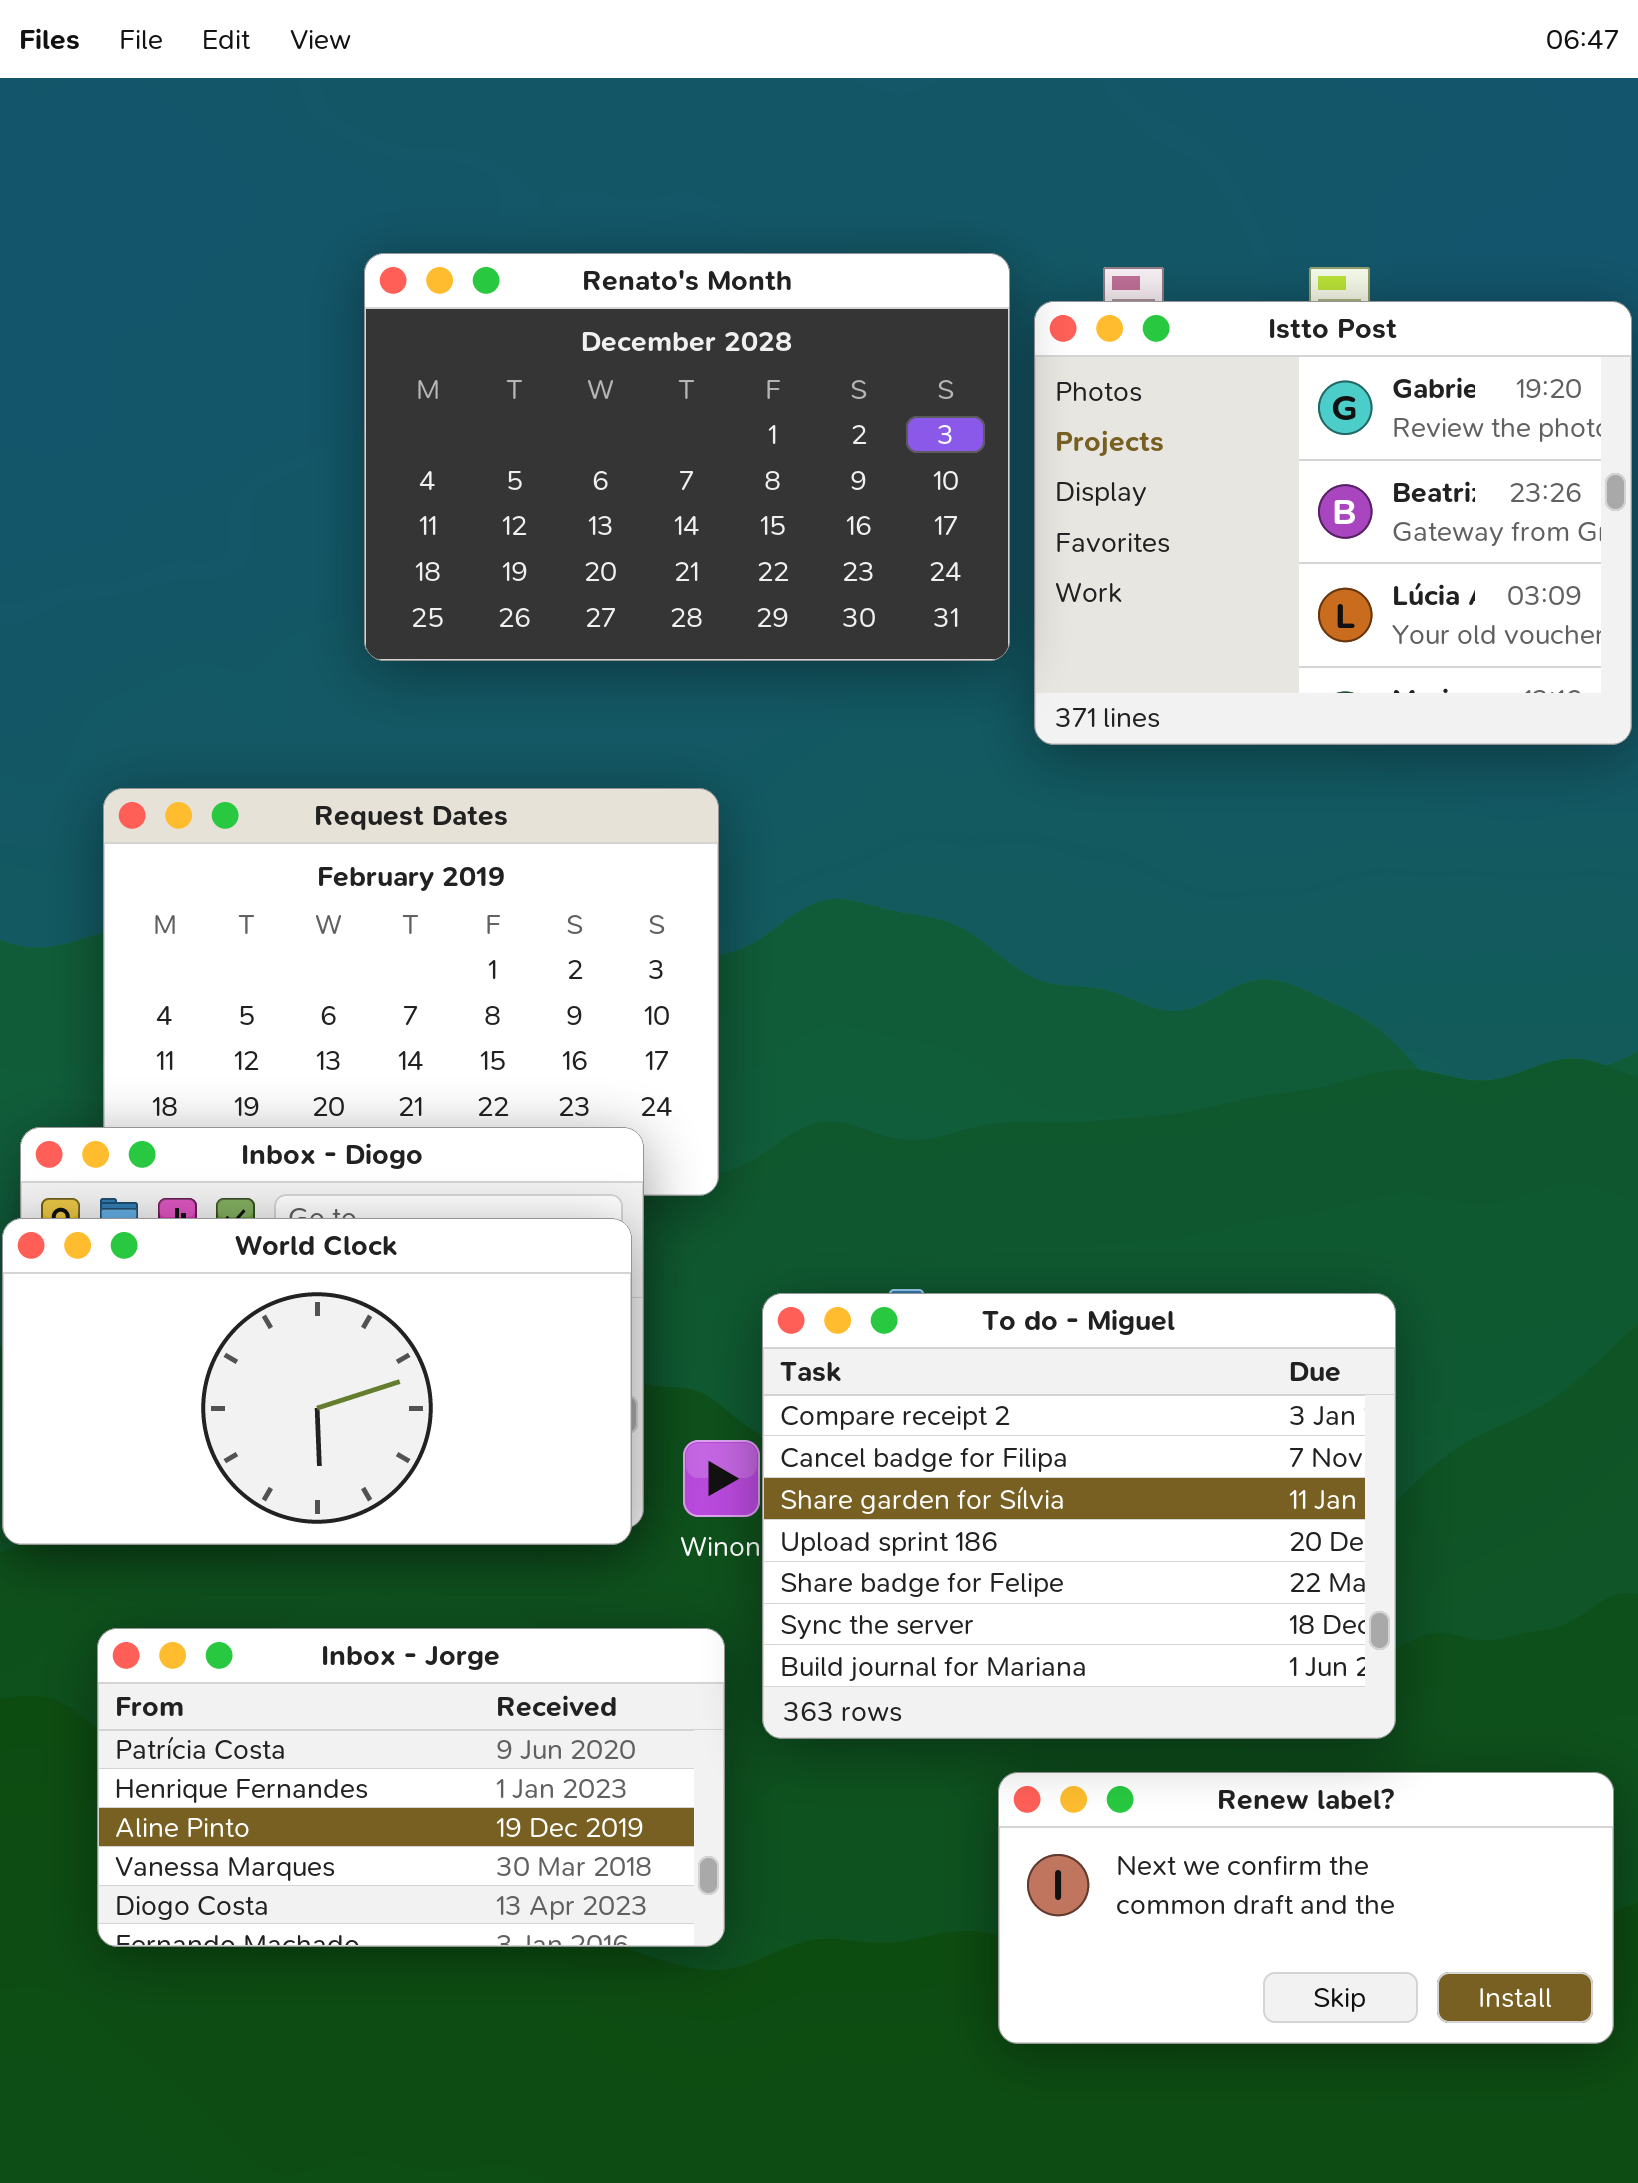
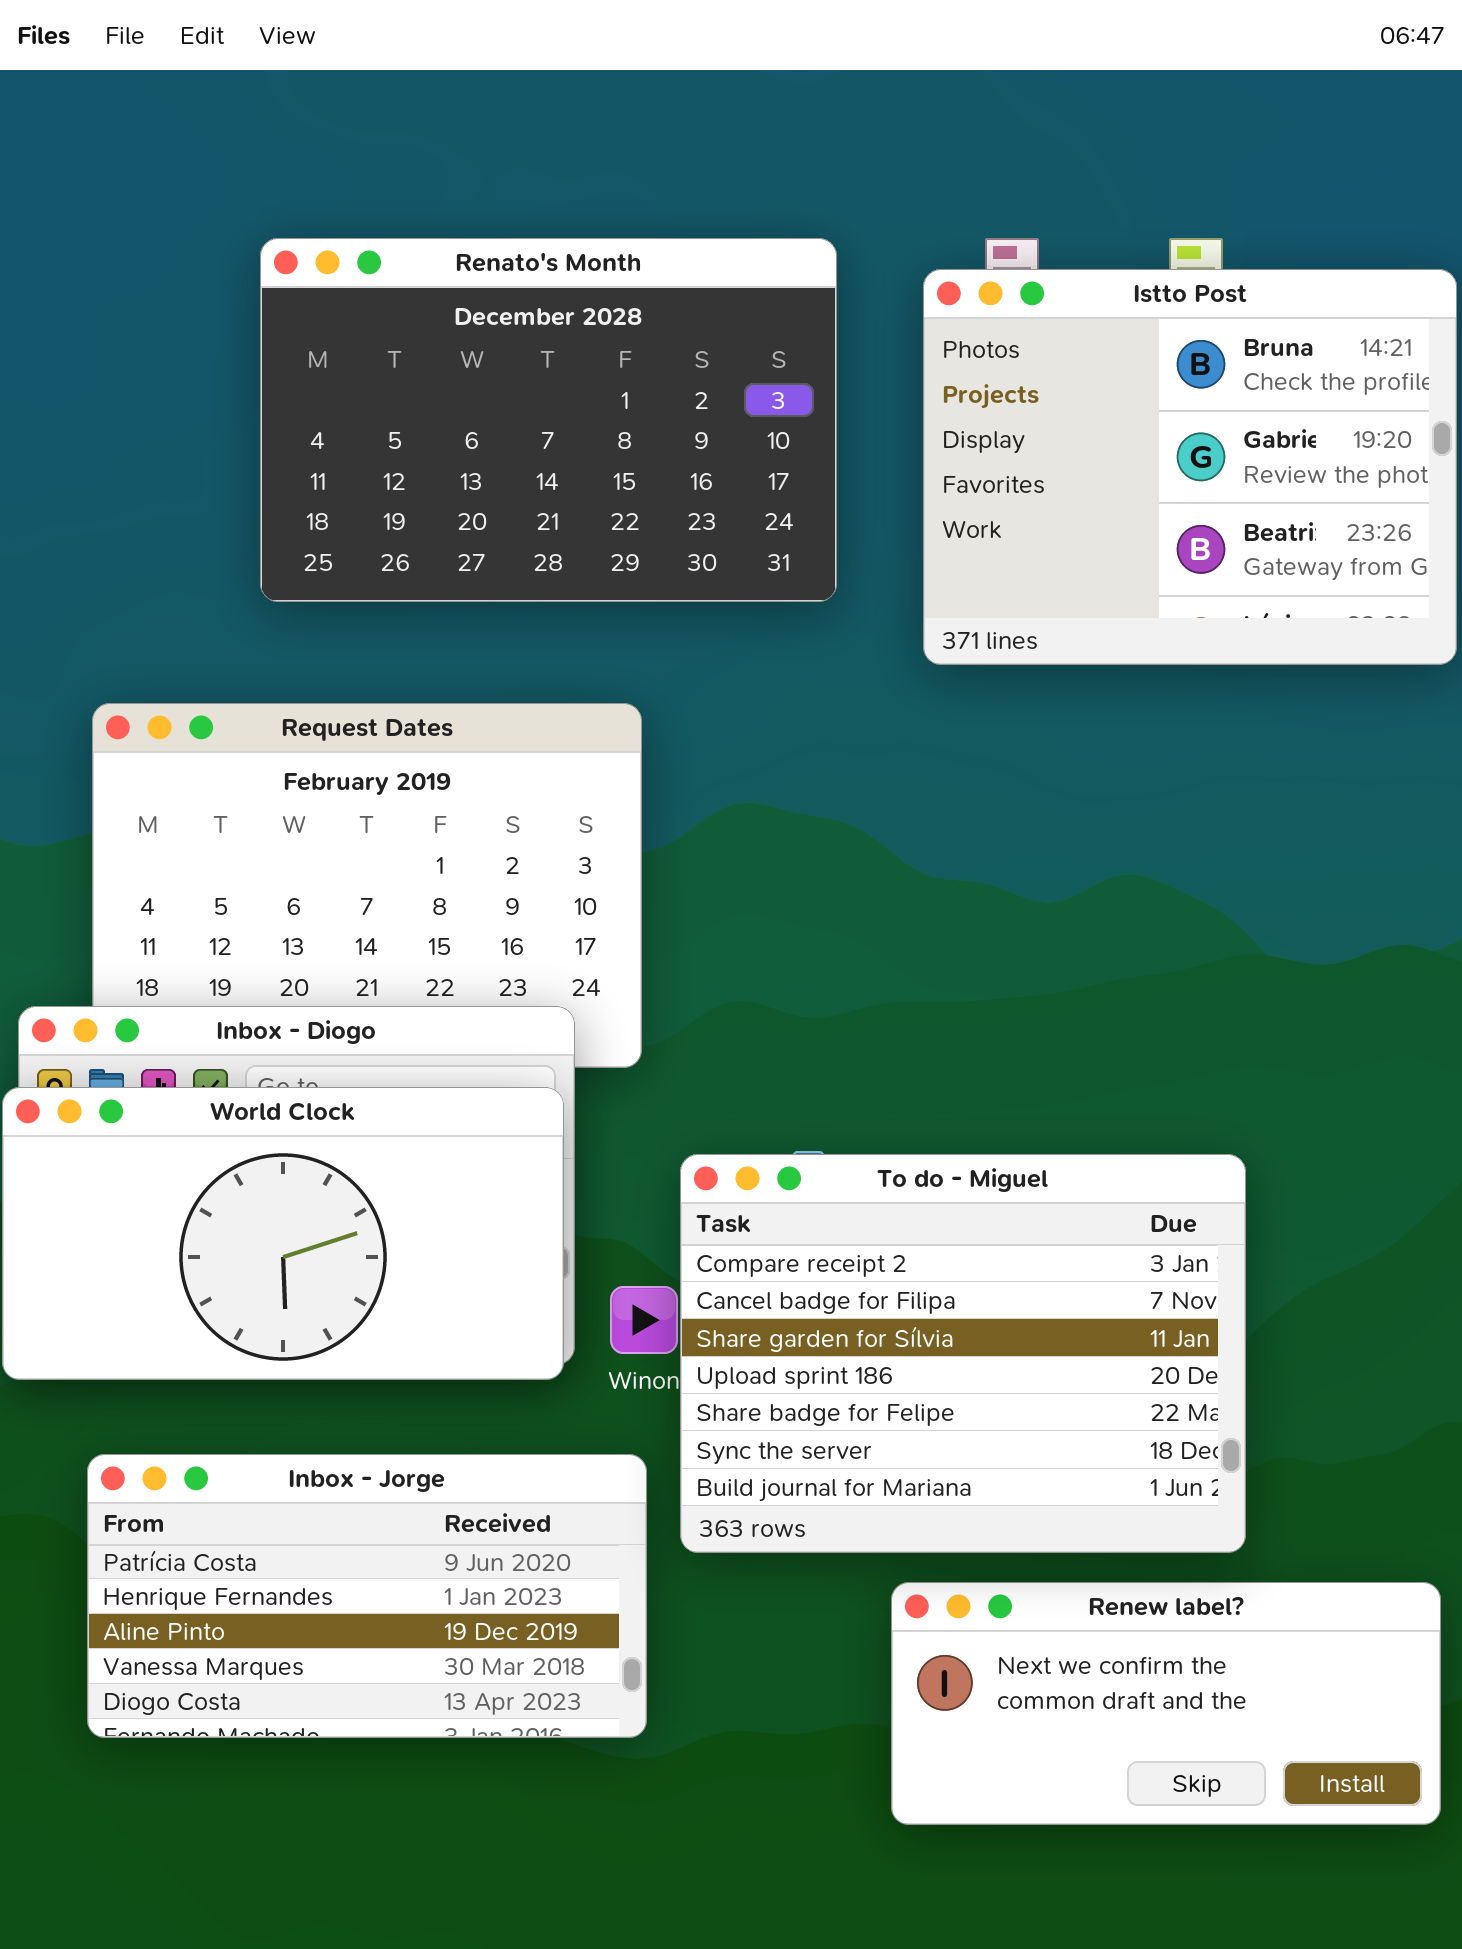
Renato's Month: [364,253,1010,661] -> [260,238,837,602], moved
Istto Post: [1034,301,1632,745] -> [923,269,1457,665], scrolled up 1 row

